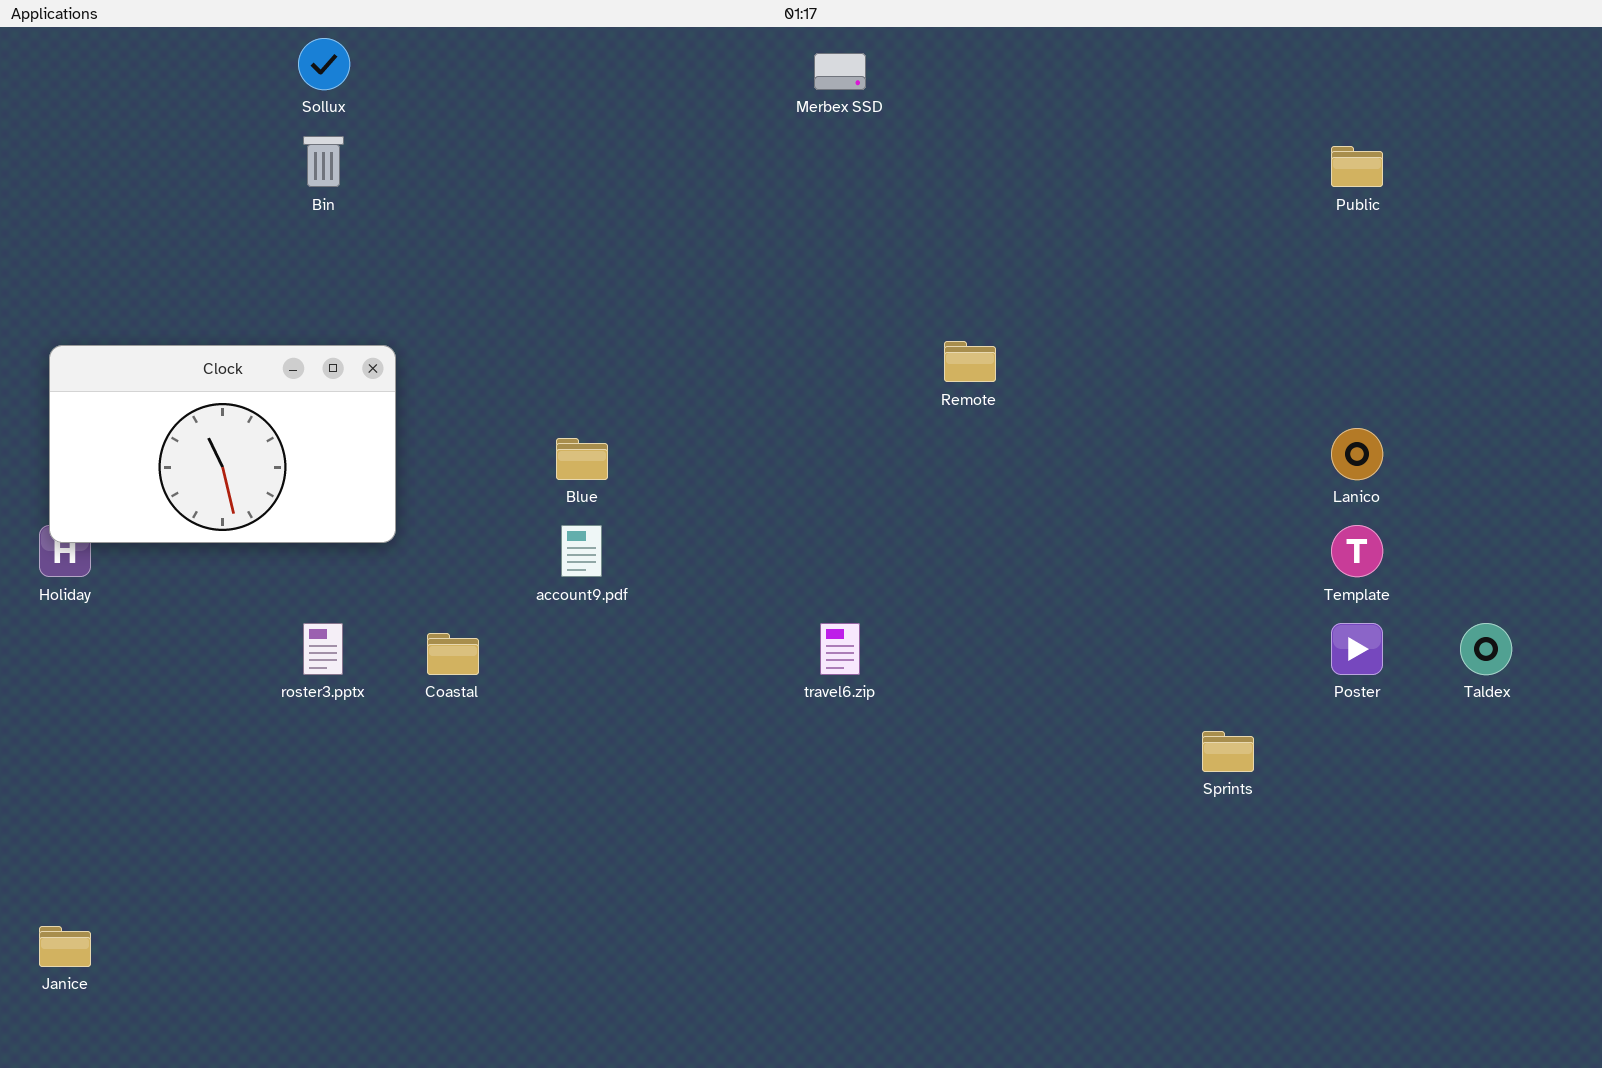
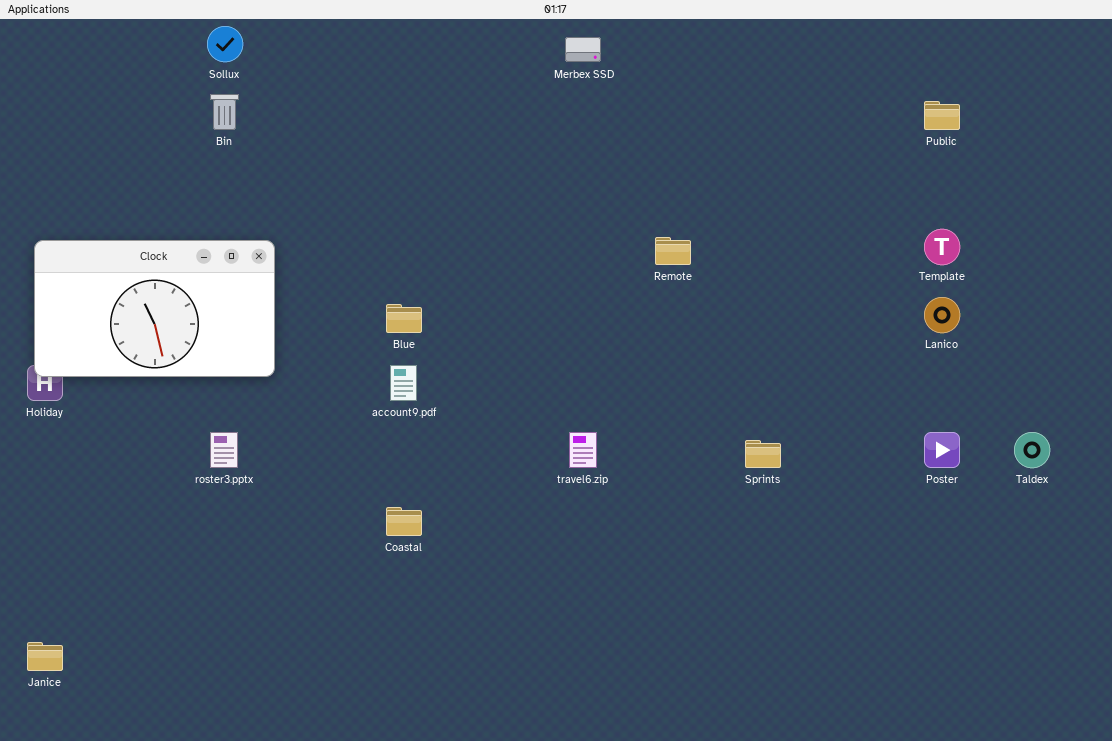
Template: [1331,525,1383,577] -> [924,229,960,265], moved
Coastal: [427,633,479,675] -> [386,507,422,536], moved
Sprints: [1202,731,1254,772] -> [745,440,781,468], moved

